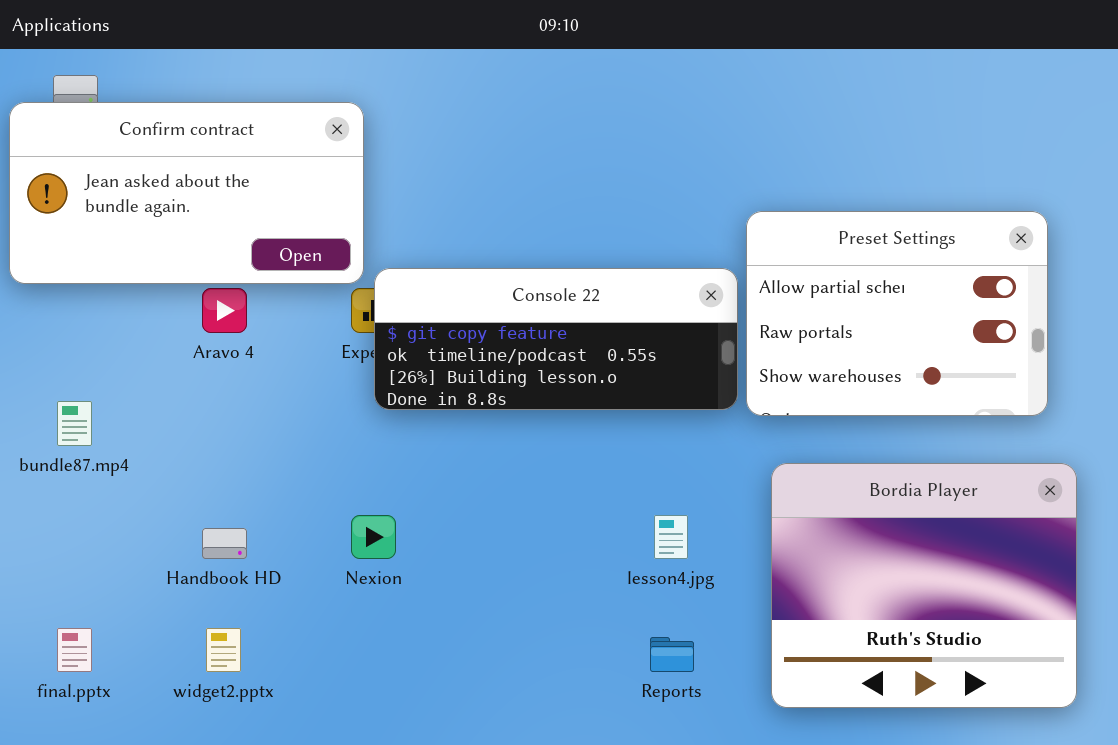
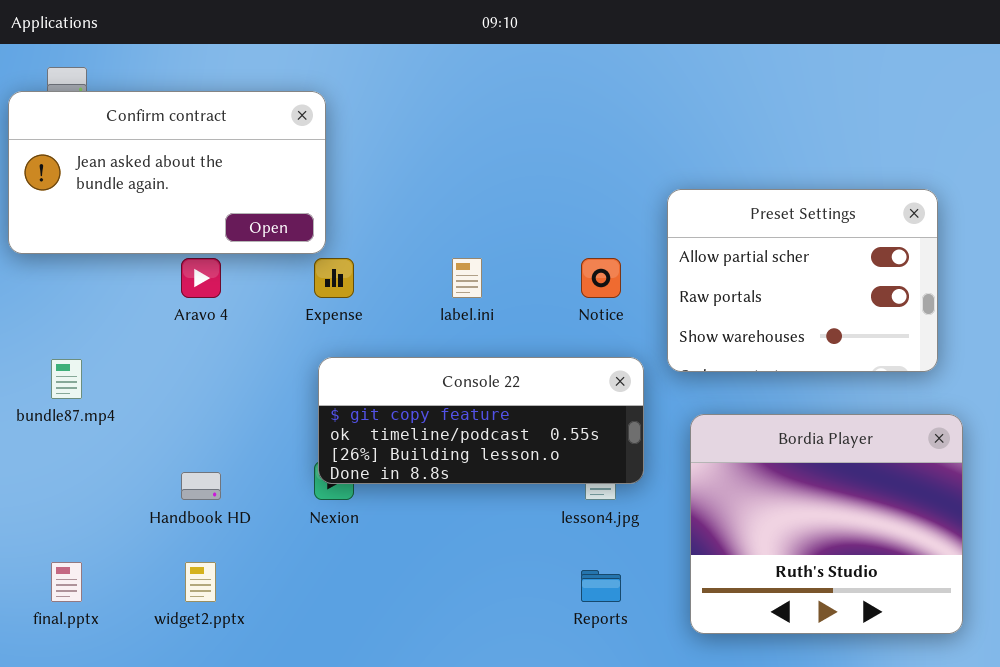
Console 22: [374,268,738,410] -> [318,357,644,484], moved

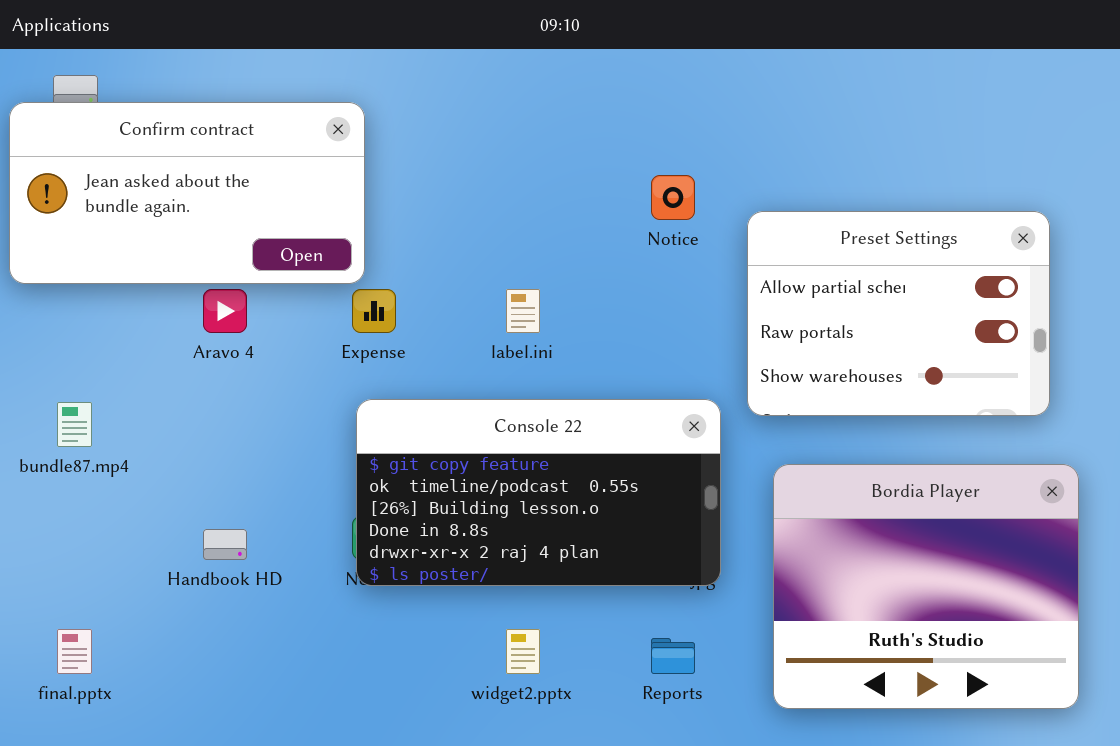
Notice: [581,258,621,298] -> [651,175,695,220], moved
Console 22: [318,357,644,484] -> [356,399,721,586], resized
widget2.pptx: [185,562,216,602] -> [506,629,540,674], moved

